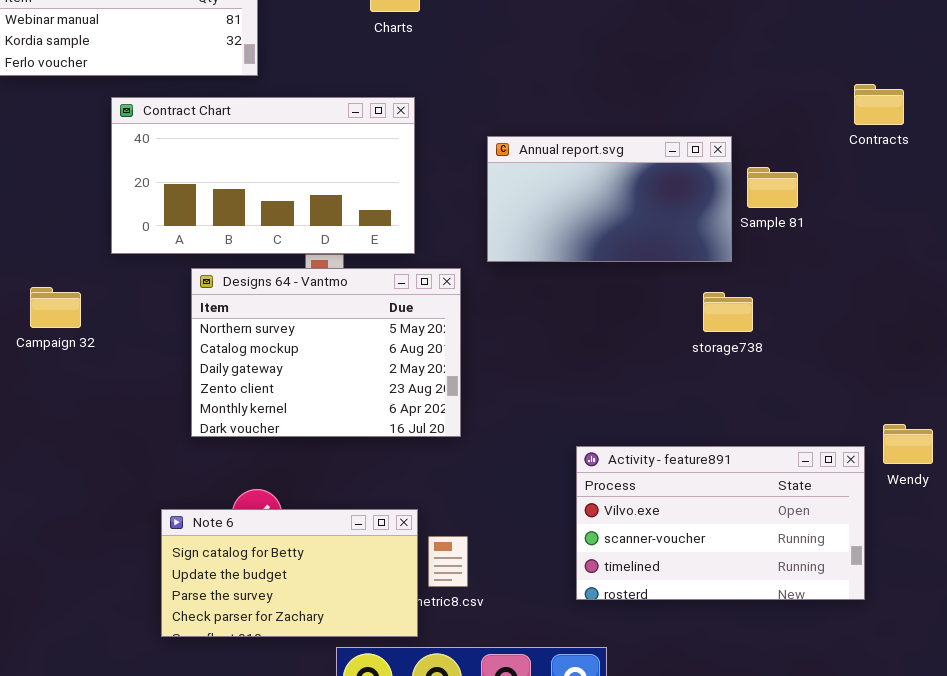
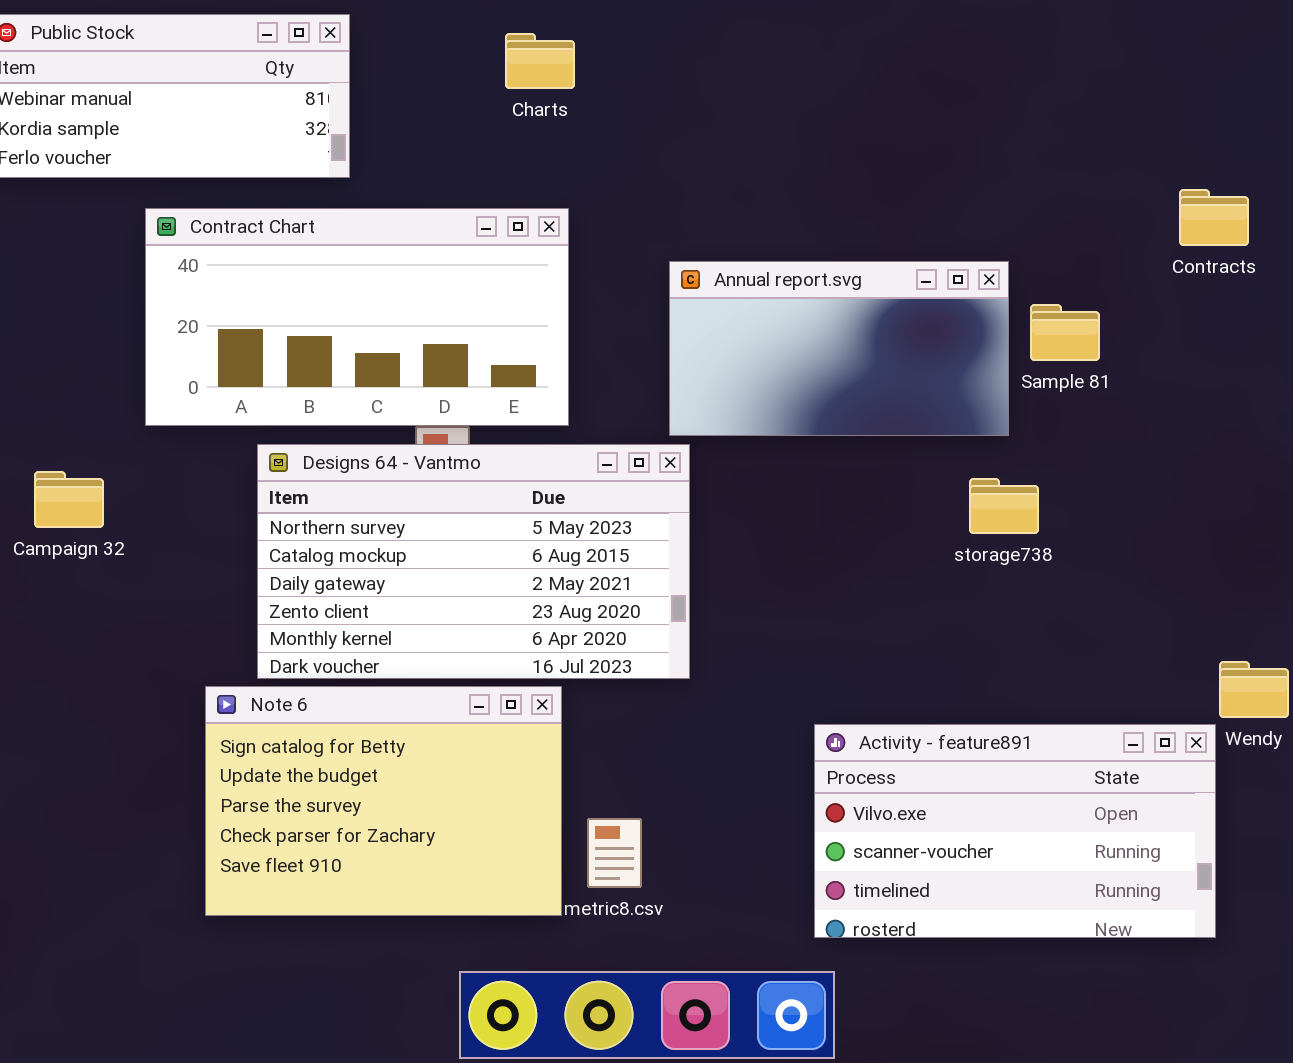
Designs 64 - Vantmo: [191,268,461,437] -> [257,444,690,679], resized
Activity - feature891: [576,446,865,600] -> [814,724,1216,938], moved
Note 6: [161,509,418,637] -> [205,686,562,916], moved, resized

